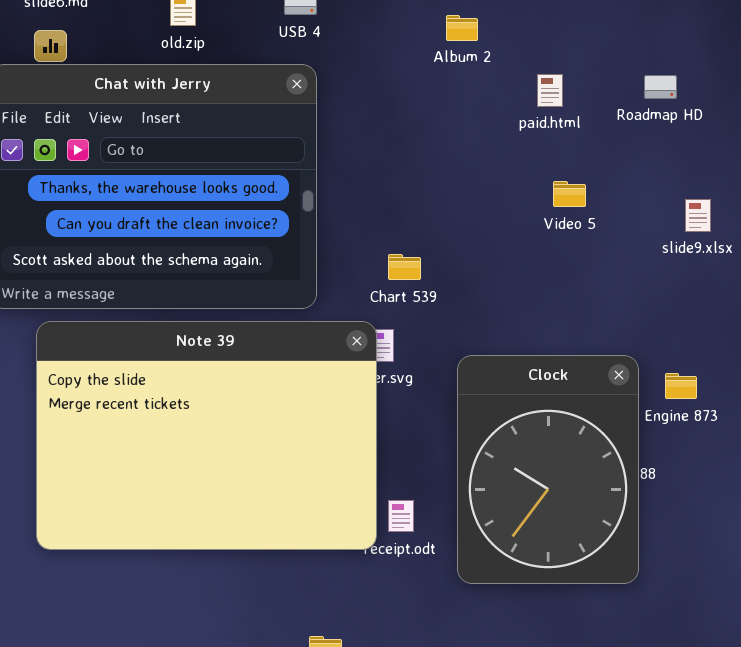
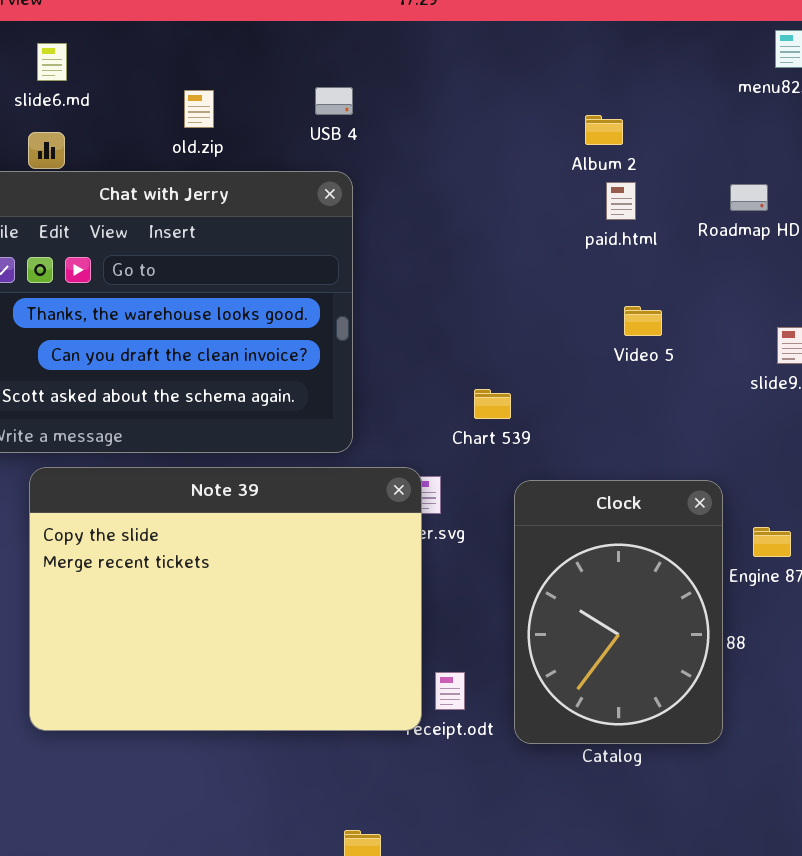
Album 2: [446,15,478,41] -> [585,115,623,145], moved
Chart 539: [388,254,421,280] -> [474,389,511,419], moved
Clock: [457,355,639,584] -> [514,480,723,744], moved

